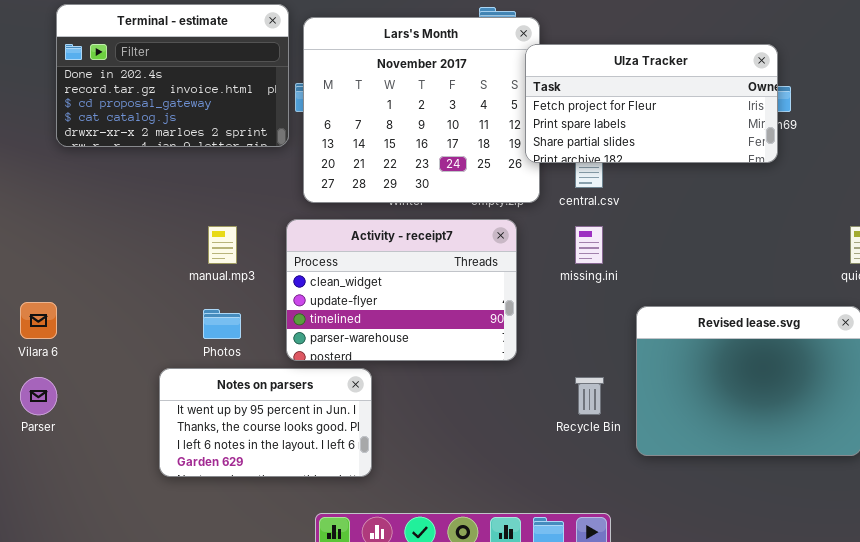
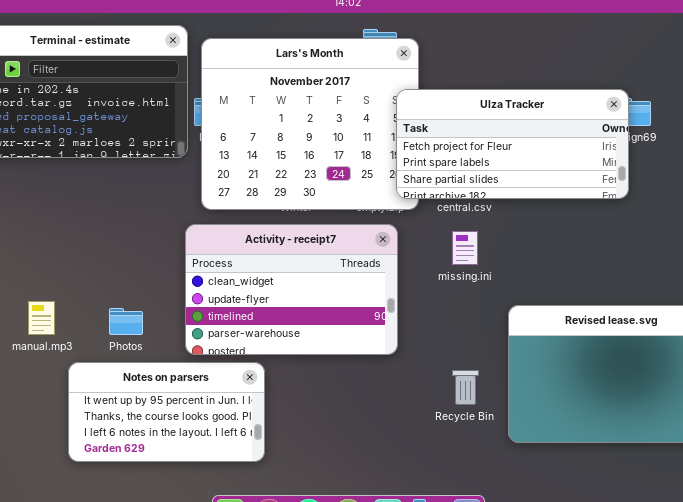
Ulza Tracker: [525,44,778,163] -> [396,89,629,199], moved
manual.mp3: [208,226,237,264] -> [28,301,55,335], moved

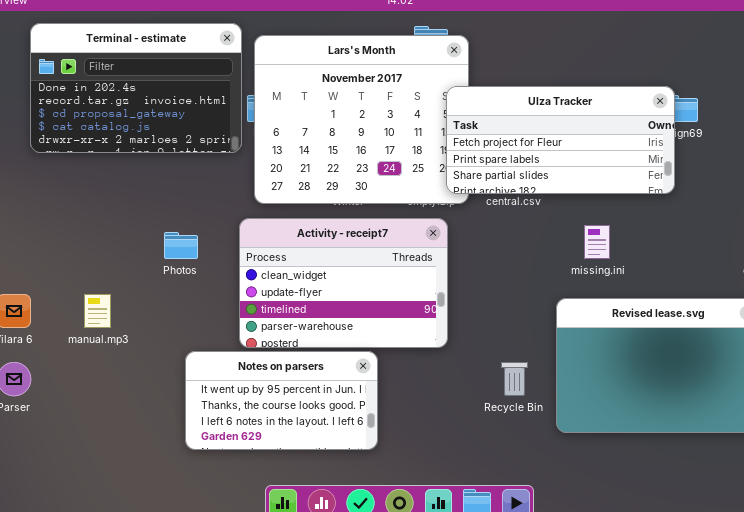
missing.ini: [452,231,478,265] -> [584,225,610,259], moved
Photos: [109,308,143,335] -> [164,232,198,259], moved
Notes on parsers: [68,362,265,462] -> [185,351,378,450], moved

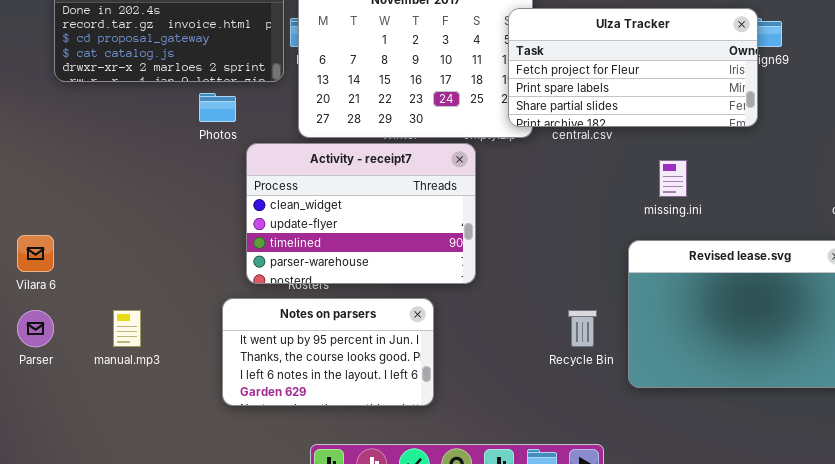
Activity - receipt7: [239,218,448,348] -> [246,143,476,284], moved
Photos: [164,232,198,259] -> [199,93,236,122], moved
manual.mp3: [84,294,111,328] -> [113,310,141,347], moved

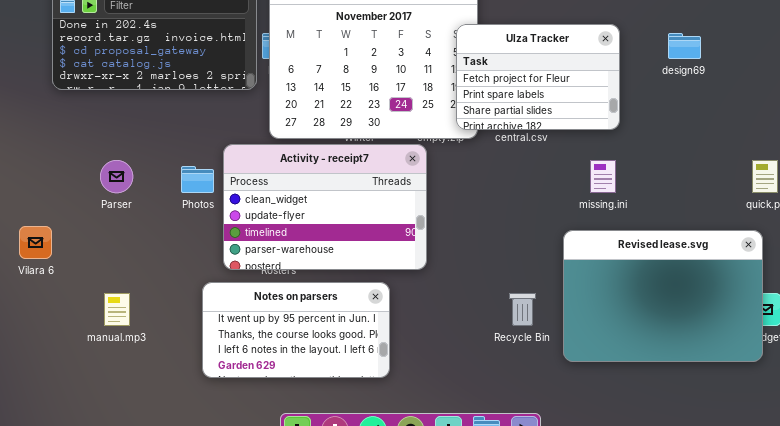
Ulza Tracker: [508,8,758,127] -> [456,24,620,130], resized
Photos: [199,93,236,122] -> [181,166,214,193], moved
Parser: [17,310,54,347] -> [100,160,133,193], moved

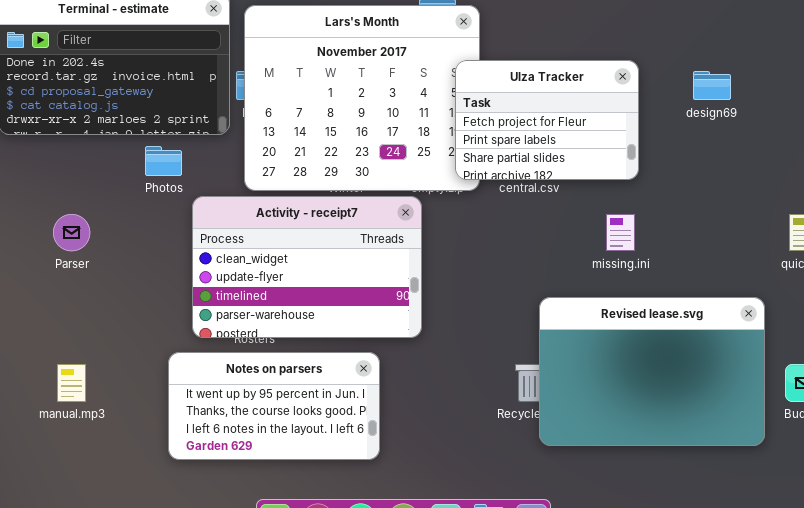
Photos: [181,166,214,193] -> [145,146,182,176], moved
Revised lease.svg: [563,230,763,362] -> [539,297,765,446], moved

